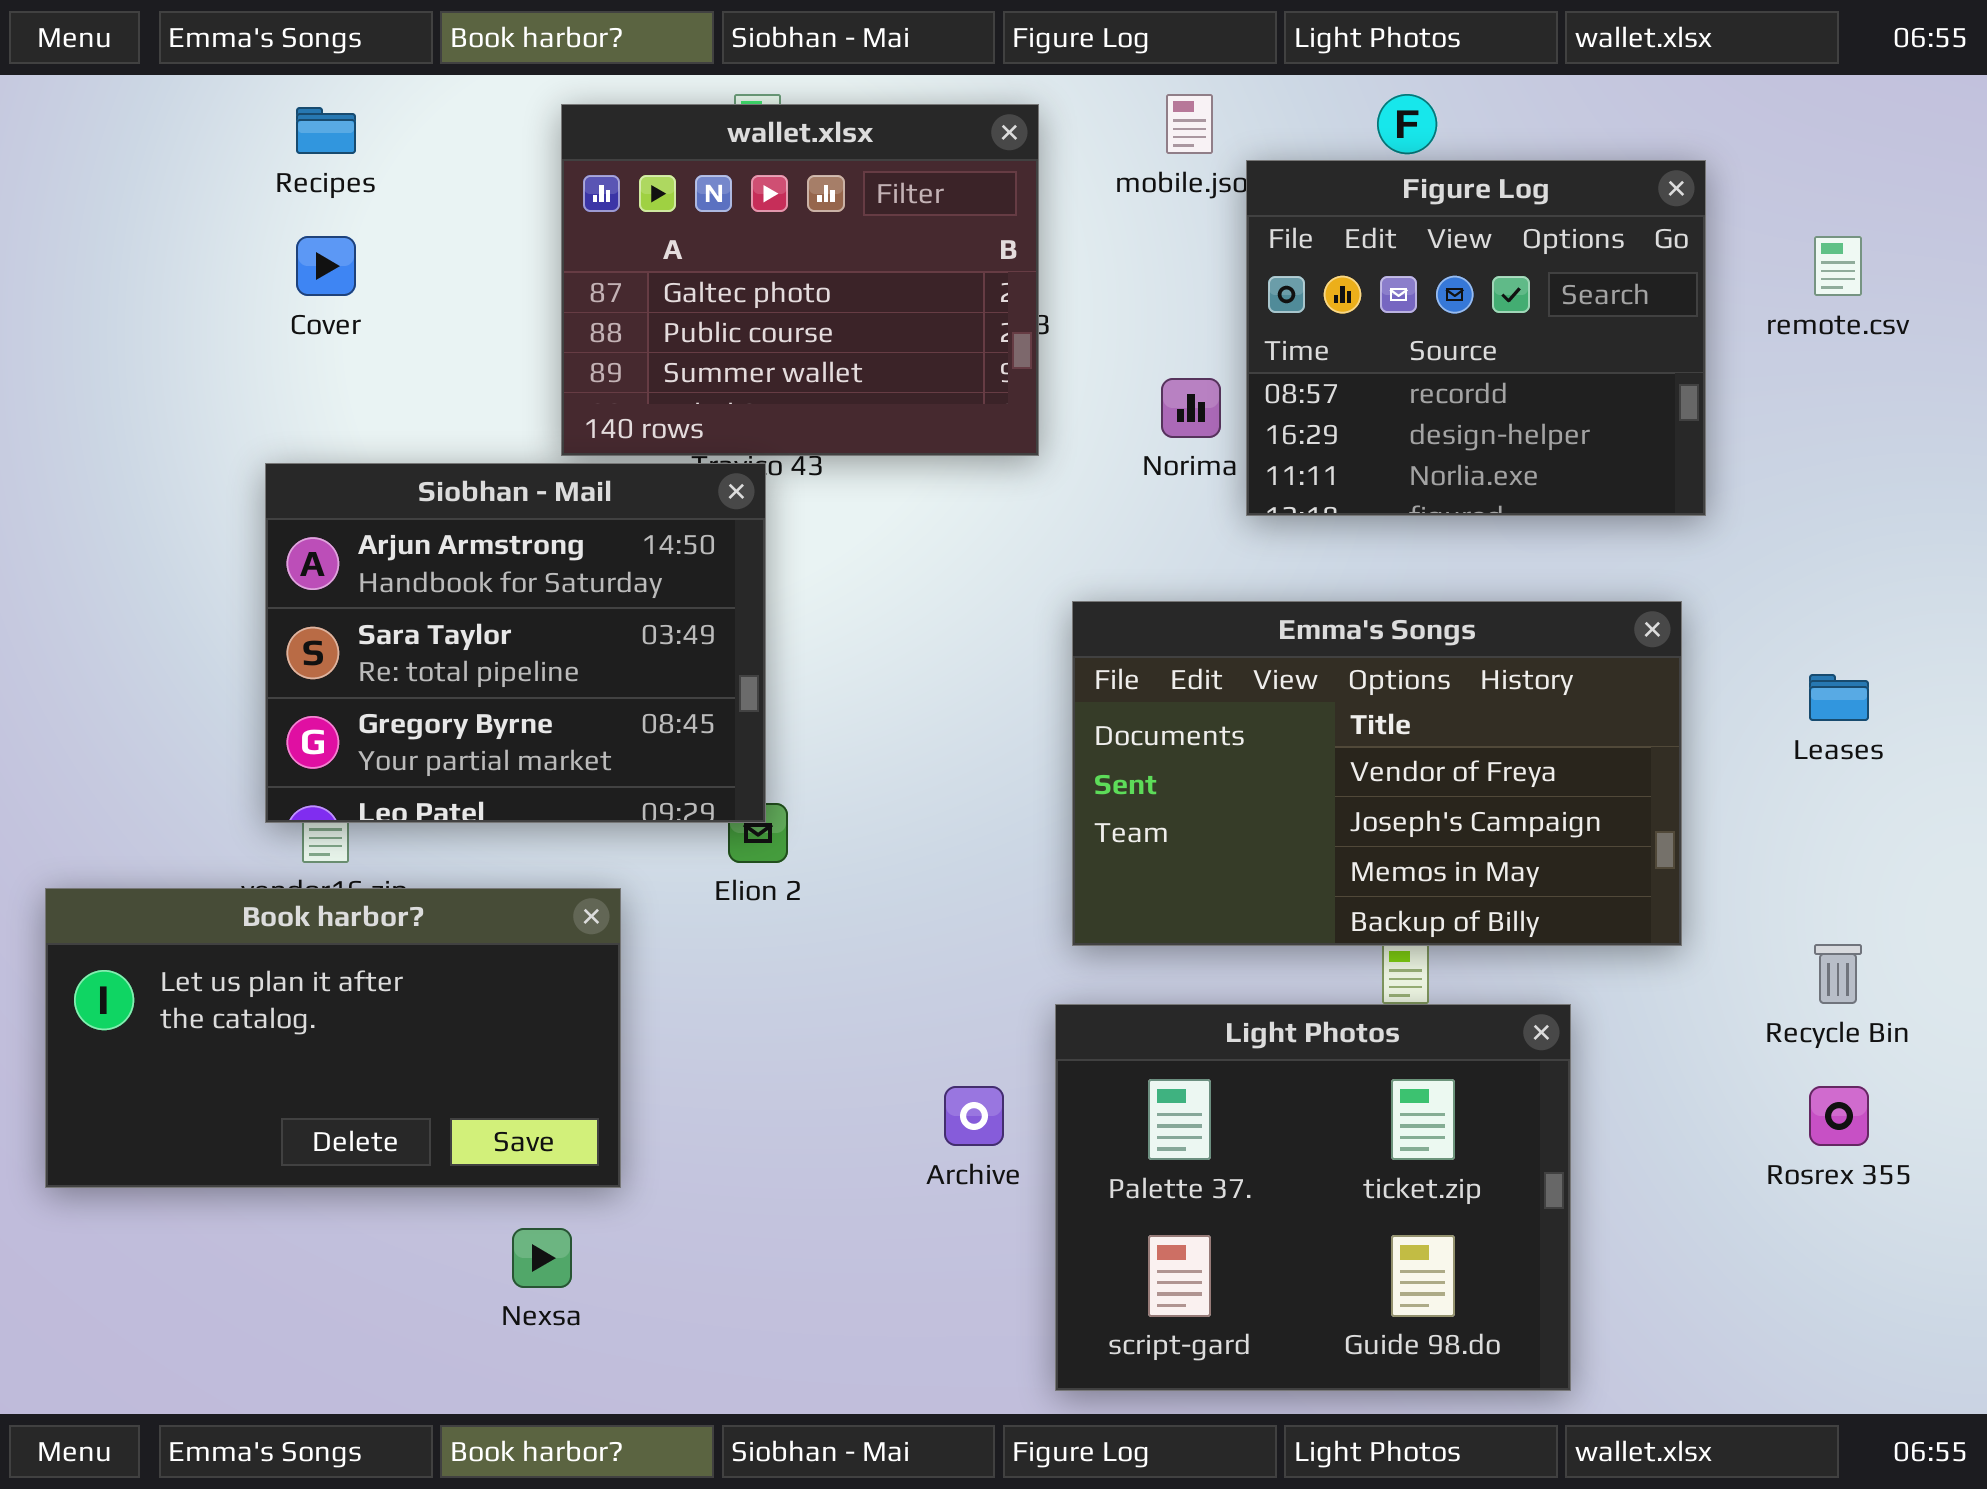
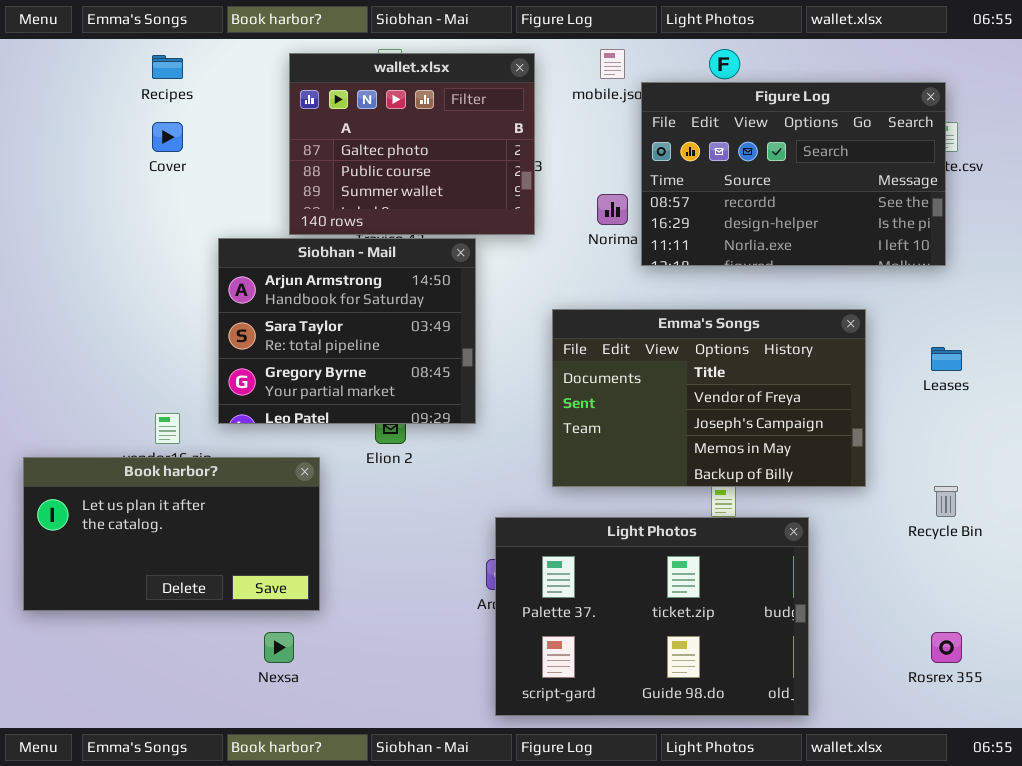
Figure Log: [1246,160,1706,516] -> [641,82,946,266], resized
Siobhan - Mail: [265,463,766,823] -> [218,238,476,424], moved
Light Photos: [1055,1004,1571,1391] -> [495,517,809,716], resized
Rosrex 355: [1809,1086,1869,1146] -> [931,632,962,663], moved

